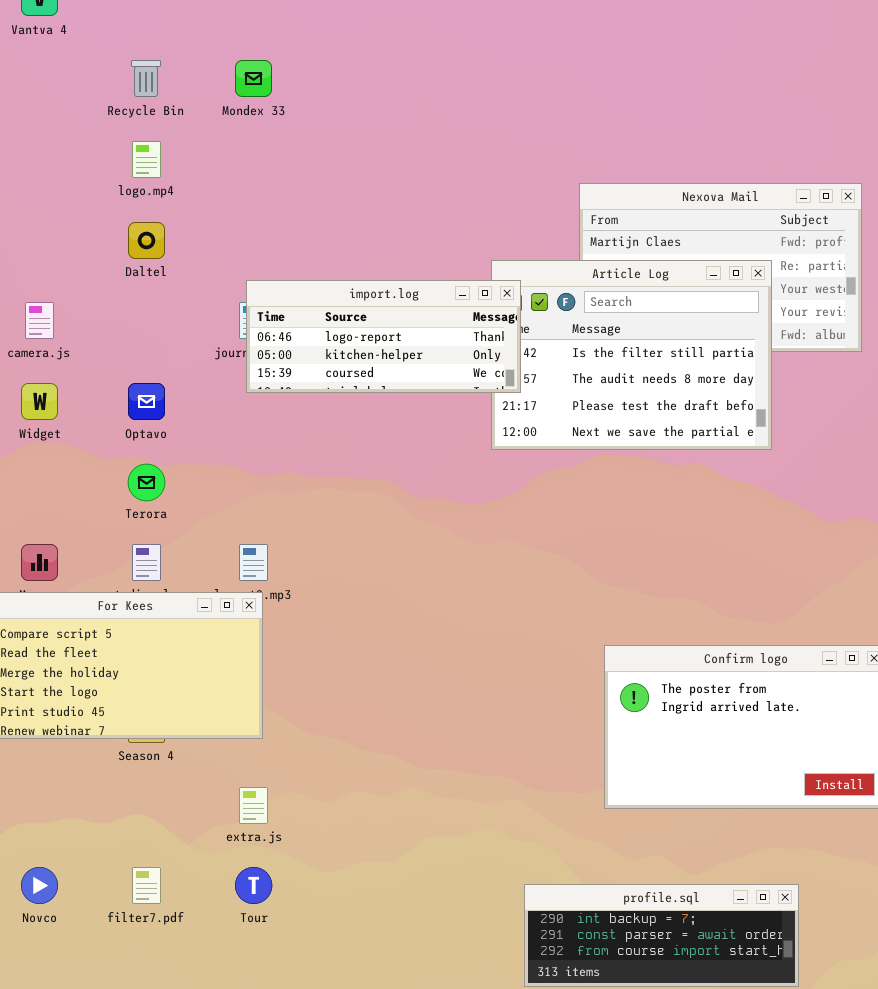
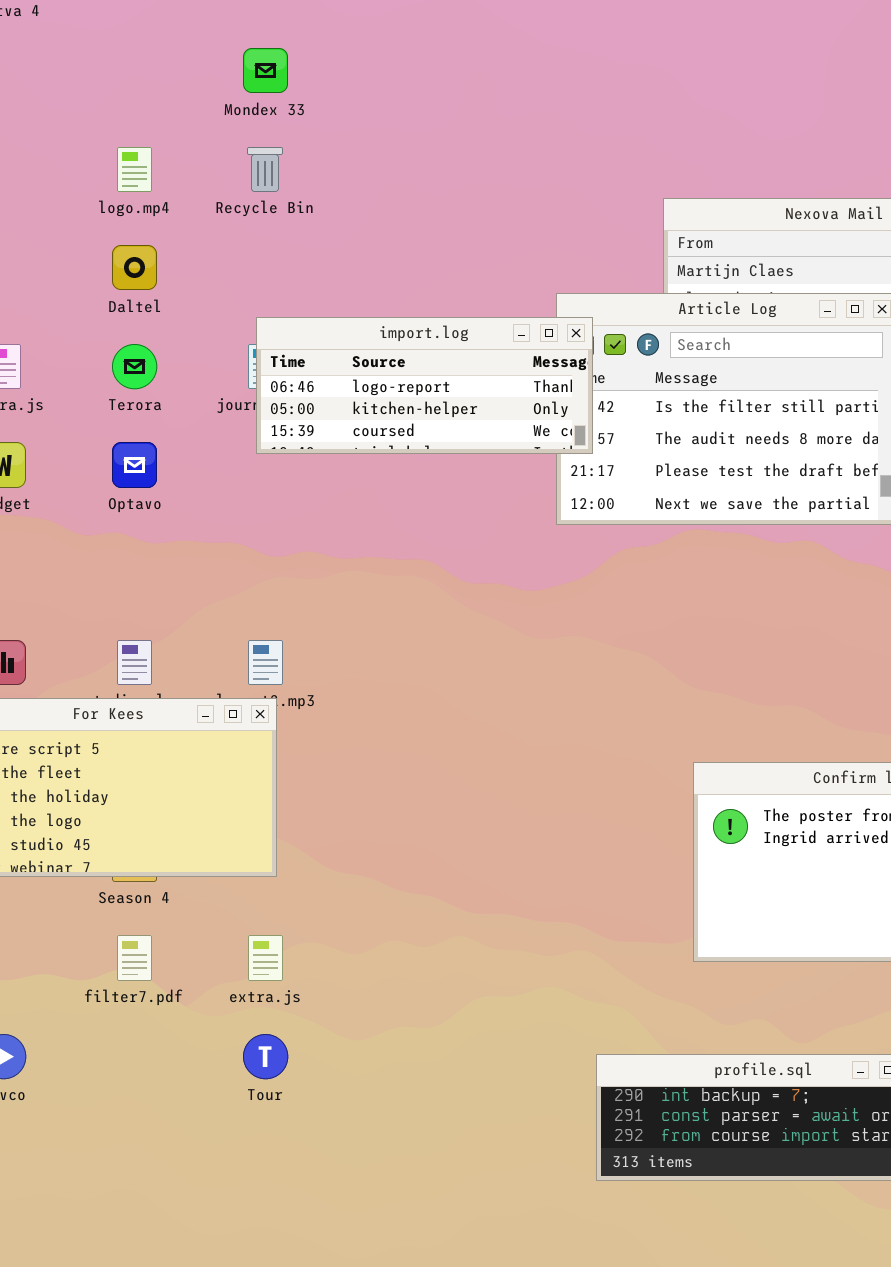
Recycle Bin: [131,60,161,97] -> [247,147,283,192], moved
Terora: [128,464,165,501] -> [112,344,157,389], moved
filter7.pdf: [132,867,161,904] -> [117,935,152,981], moved

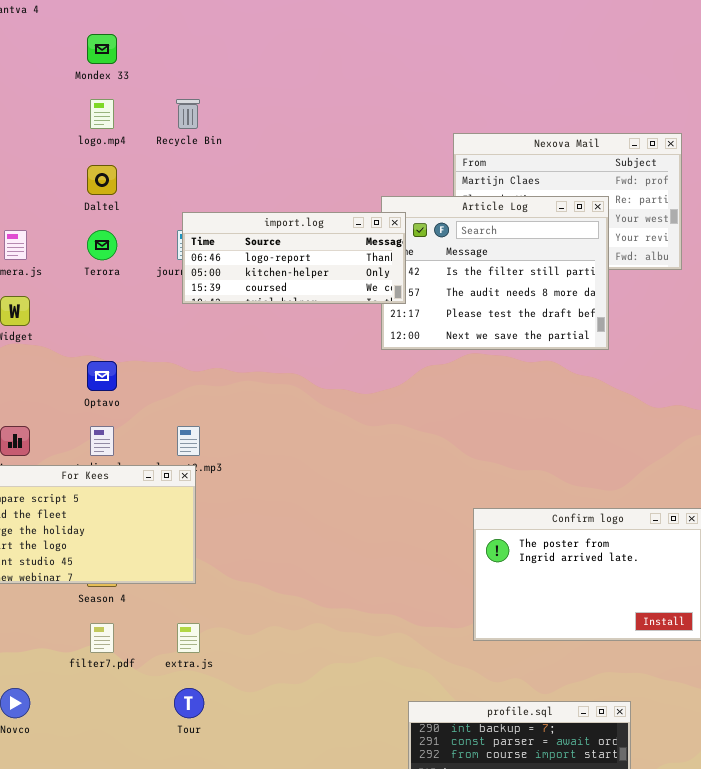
Mondex 33: [243,48,288,93] -> [87,34,117,64], moved
Optavo: [112,442,157,488] -> [87,361,117,391], moved

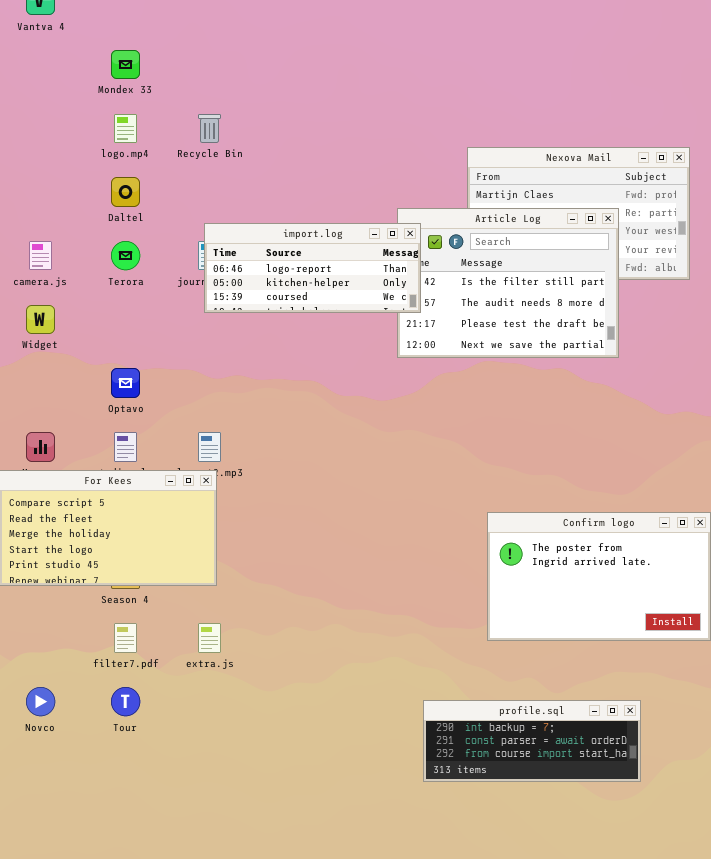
Tour: [174,688,204,718] -> [111,687,140,716], moved

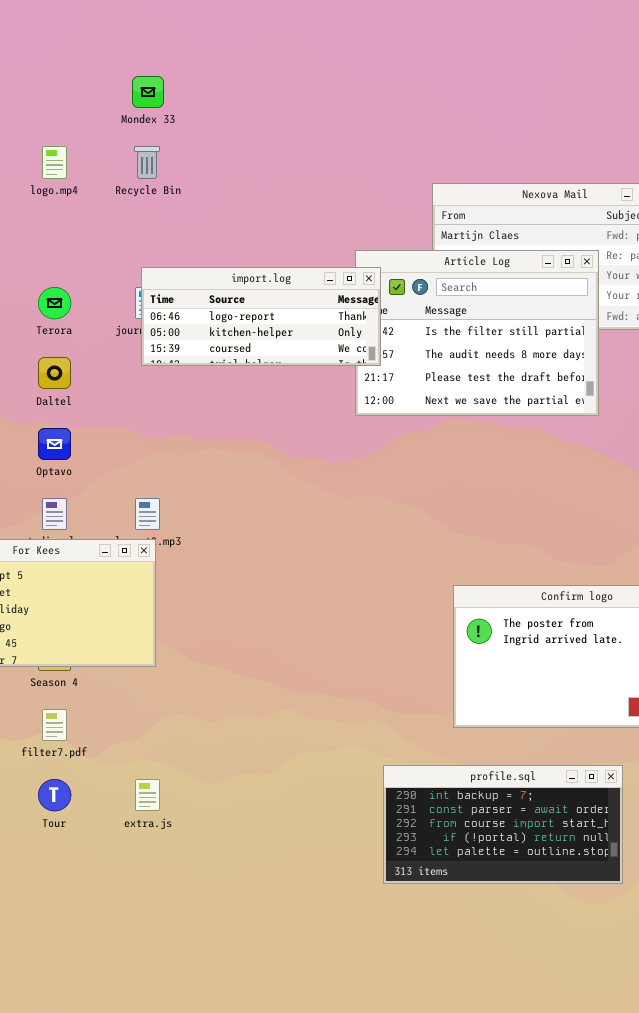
Mondex 33: [111,50,140,79] -> [132,76,164,108], moved
Daltel: [111,177,140,207] -> [38,357,71,389], moved
extra.js: [198,623,221,653] -> [135,779,160,811], moved
profile.sql: [423,700,641,782] -> [383,765,623,884], resized

